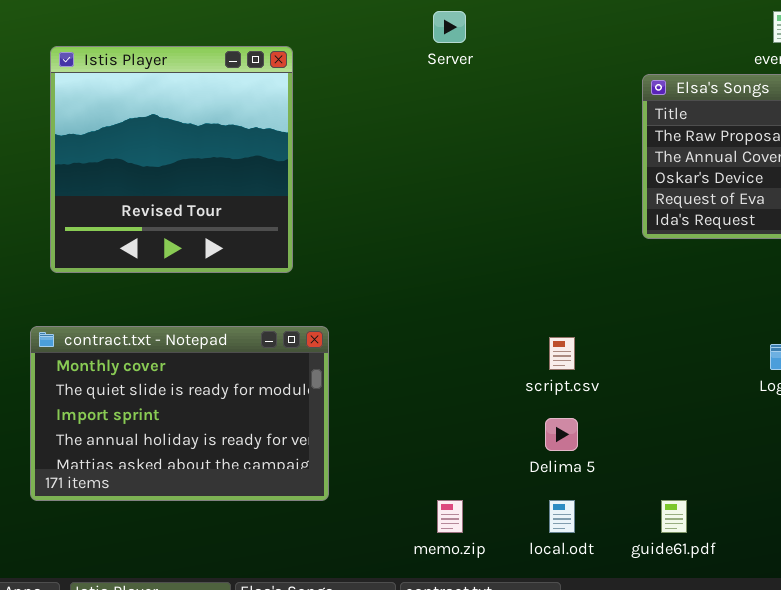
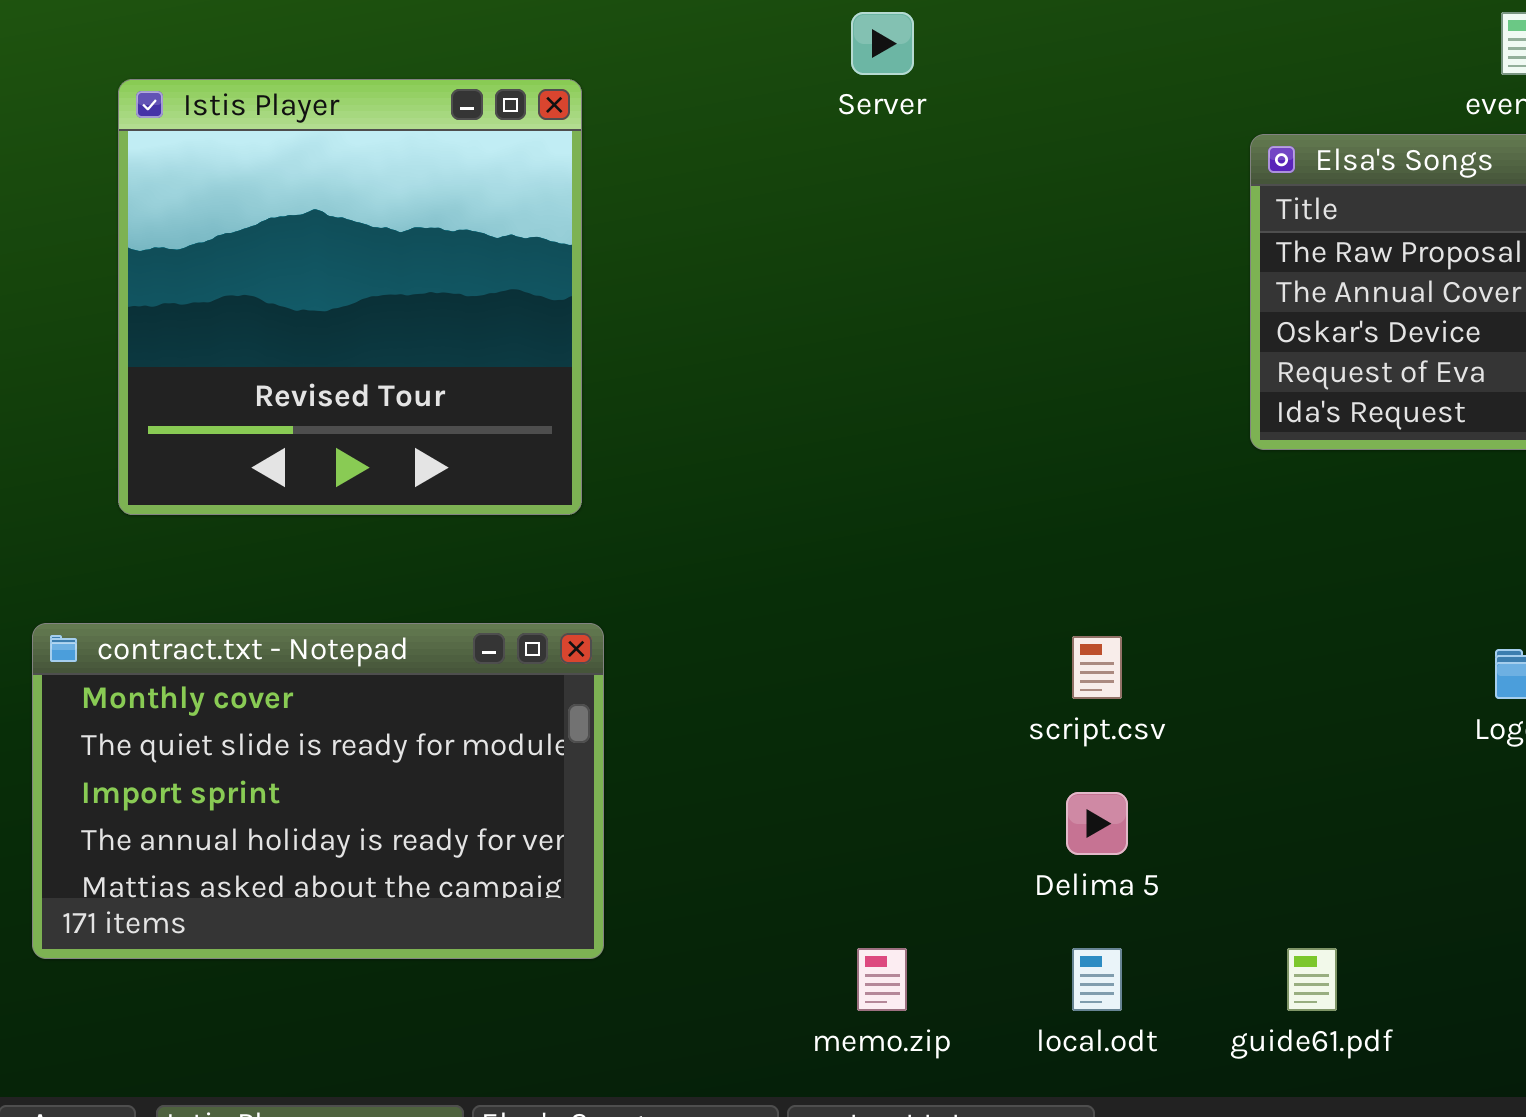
contract.txt - Notepad: [30,326,329,501] -> [32,623,604,959], moved

